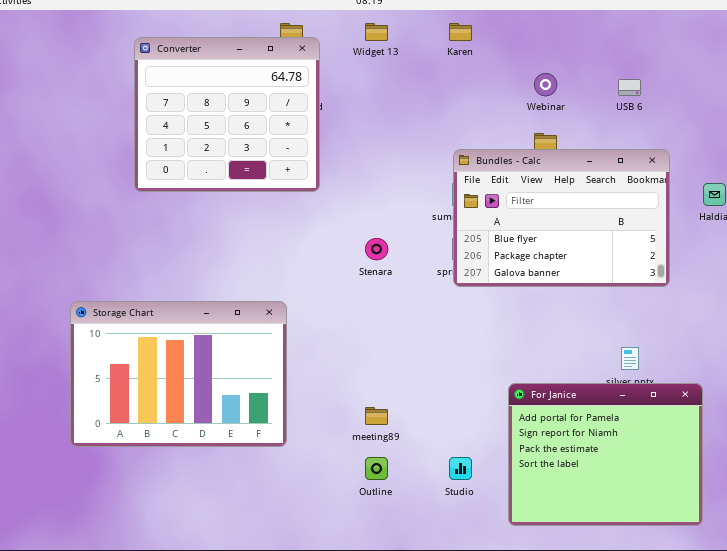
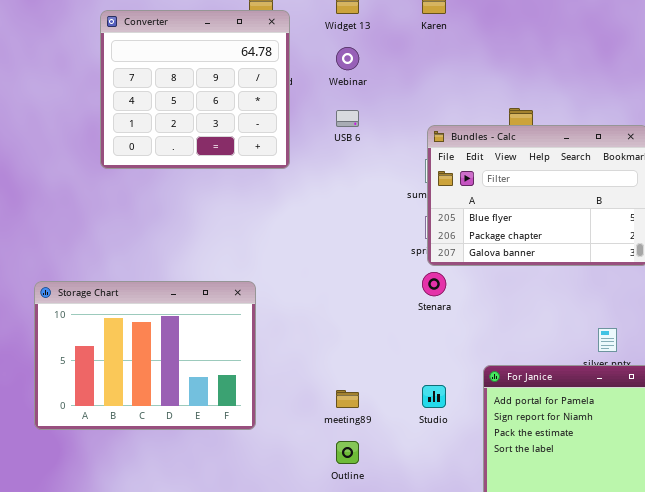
Webinar: [534,73,557,96] -> [336,47,359,70], moved
USB 6: [618,79,641,96] -> [336,110,359,127], moved
Stenara: [365,238,388,260] -> [422,272,446,296], moved
Studio: [449,457,472,480] -> [422,385,446,408], moved

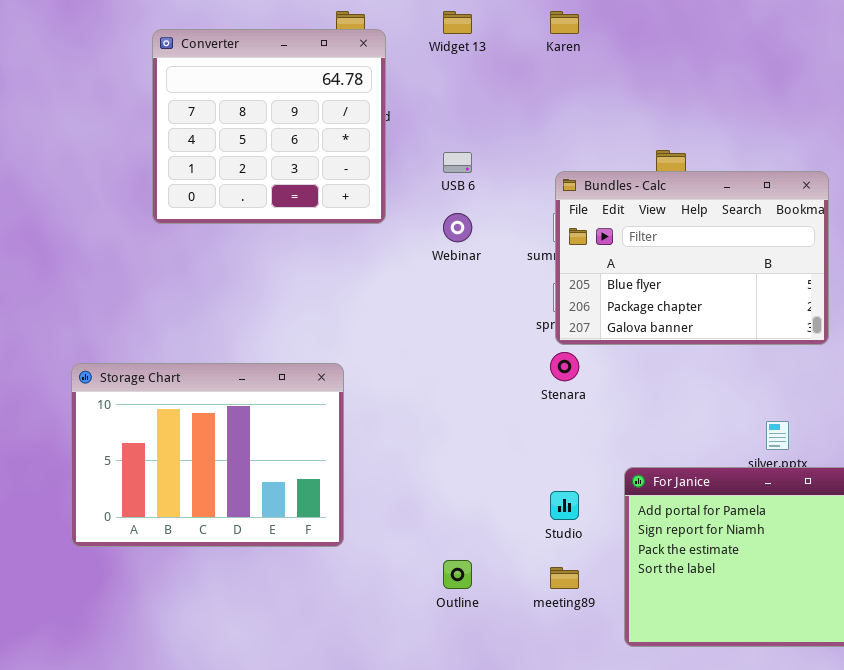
Webinar: [336,47,359,70] -> [443,213,472,242], moved
meeting89: [336,390,359,408] -> [550,567,579,589], moved

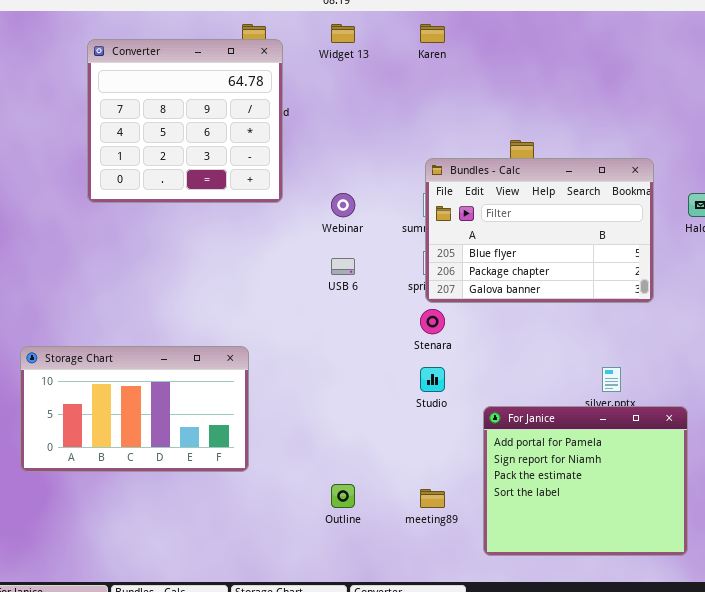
USB 6: [443,152,472,173] -> [331,258,355,275], moved
Storage Chart: [71,363,344,547] -> [20,346,249,472], resized
Studio: [550,491,579,520] -> [420,367,445,392], moved

